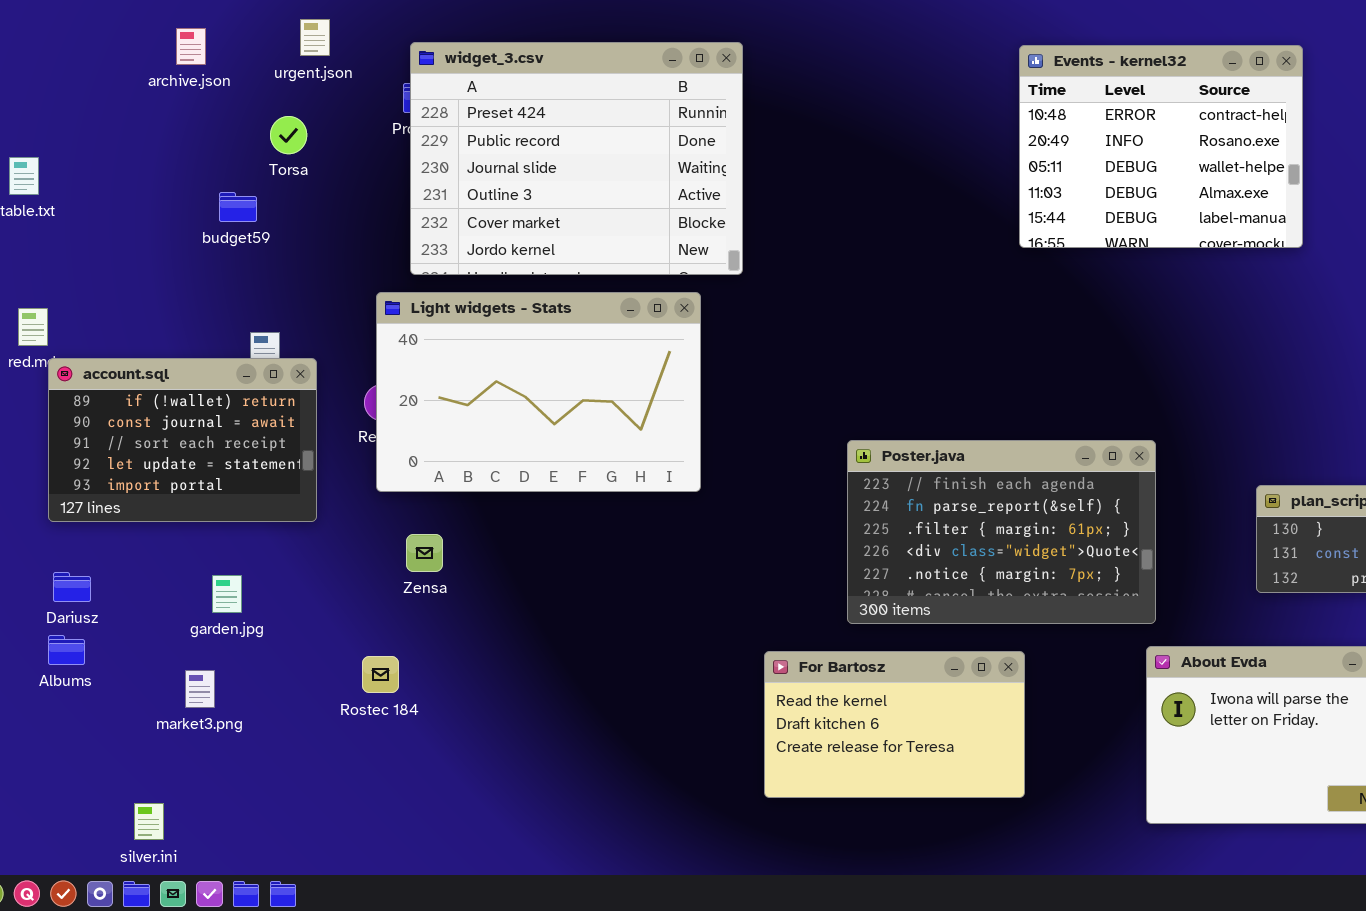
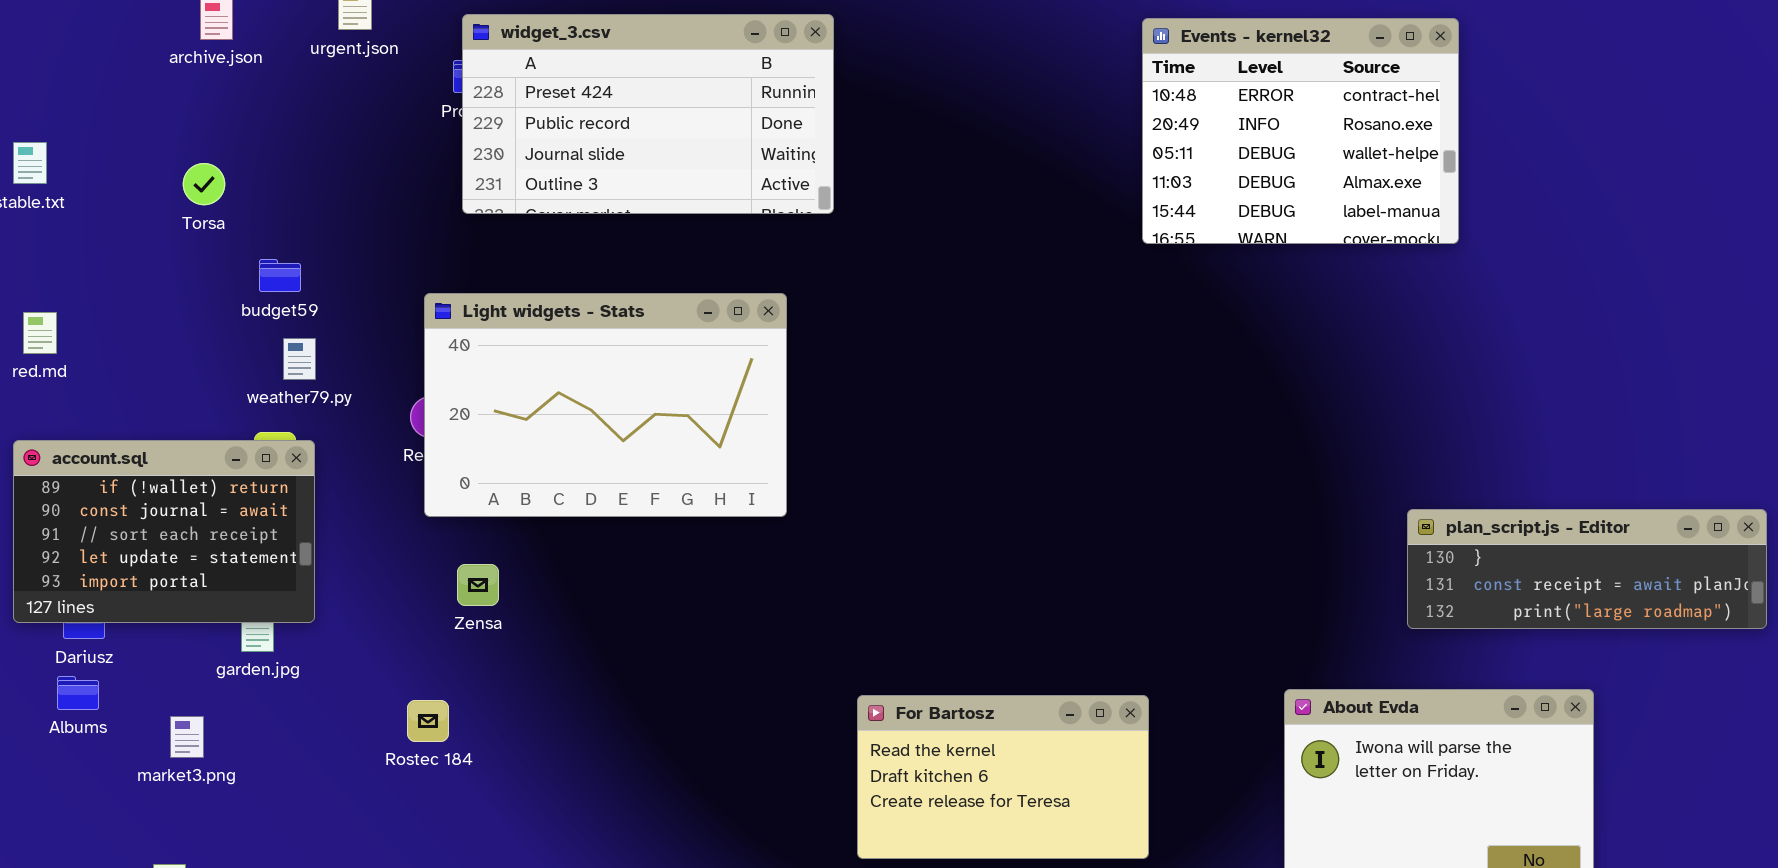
widget_3.csv: [410,42,743,275] -> [462,14,834,214], resized
Torsa: [270,116,307,154] -> [183,163,225,205], moved
budget59: [219,192,257,222] -> [259,259,301,292], moved
account.sql: [48,358,317,522] -> [13,440,315,623], moved
Poster.java: [847,440,1156,624] -> none, closed
market3.png: [185,670,215,708] -> [170,716,204,758], moved

